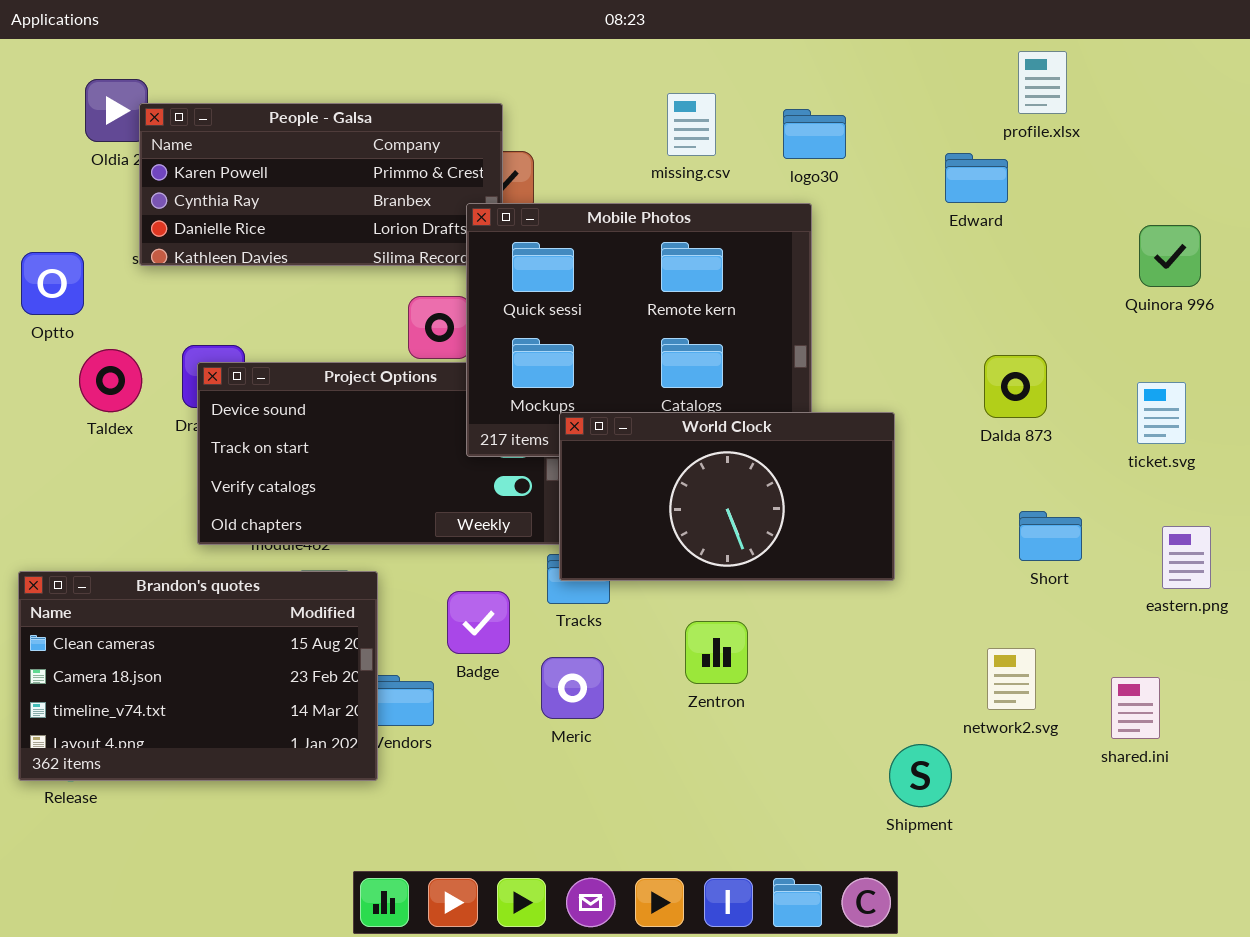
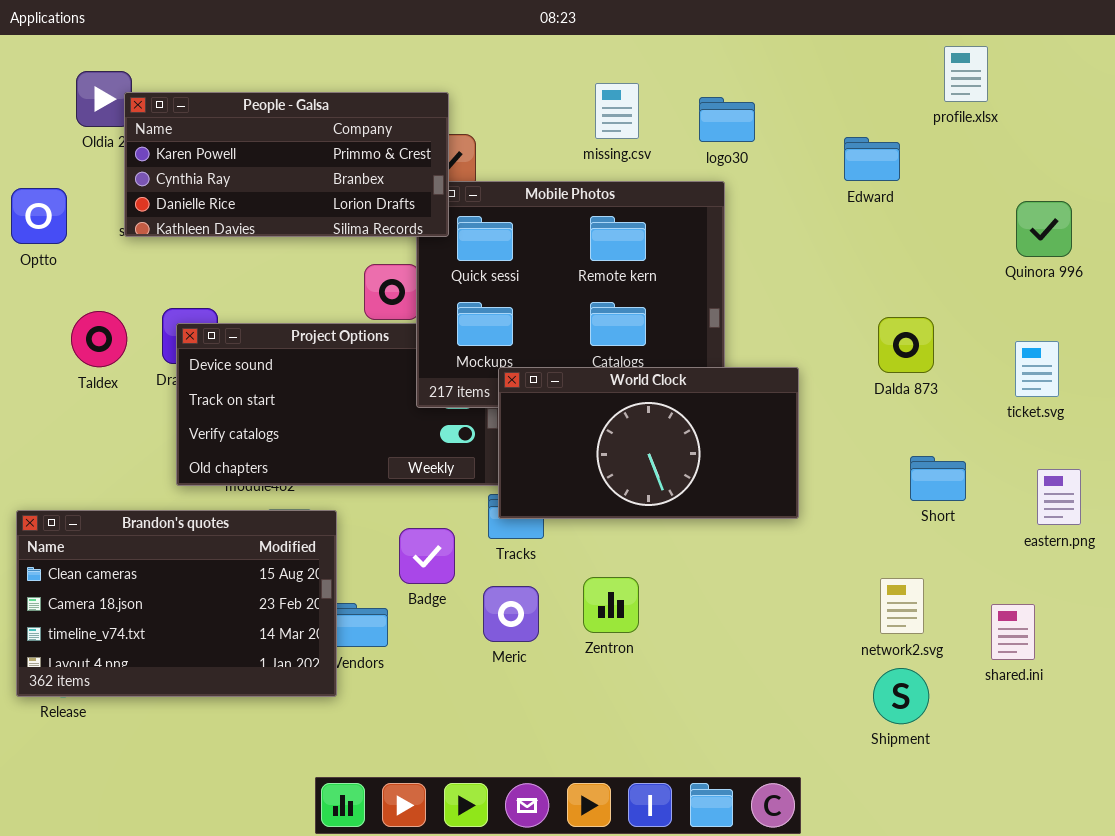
profile.xlsx: [1018,51,1067,114] -> [944,46,988,102], moved
People - Galsa: [139,103,503,266] -> [124,92,449,237], raised
Optto: [21,252,84,315] -> [11,188,67,244], moved
Zentron: [685,621,748,684] -> [583,577,639,633], moved
Shipment: [889,744,952,807] -> [873,668,929,724], moved

